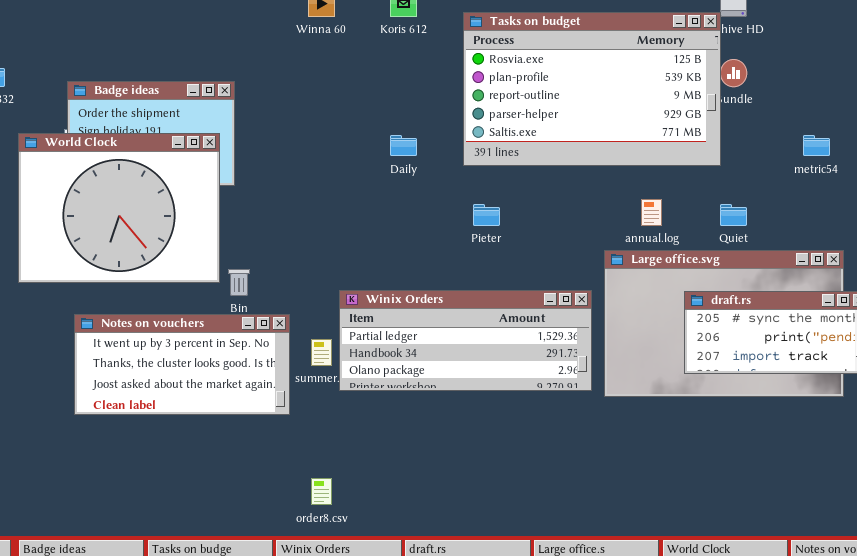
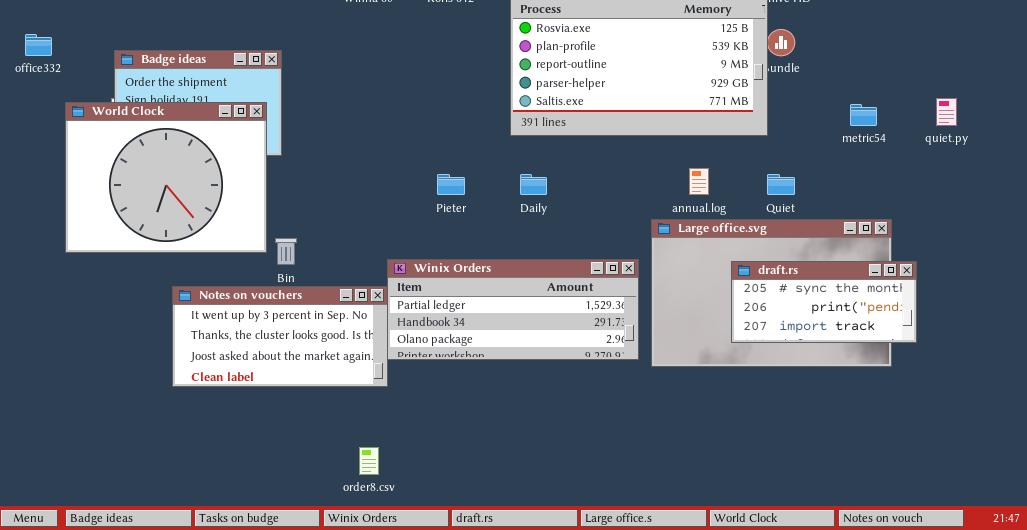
Daily: [390,135,417,156] -> [520,174,547,195], moved
Pieter: [473,204,500,226] -> [437,174,465,195], moved
Notes on vouchers: [74,314,290,415] -> [172,286,388,387], moved

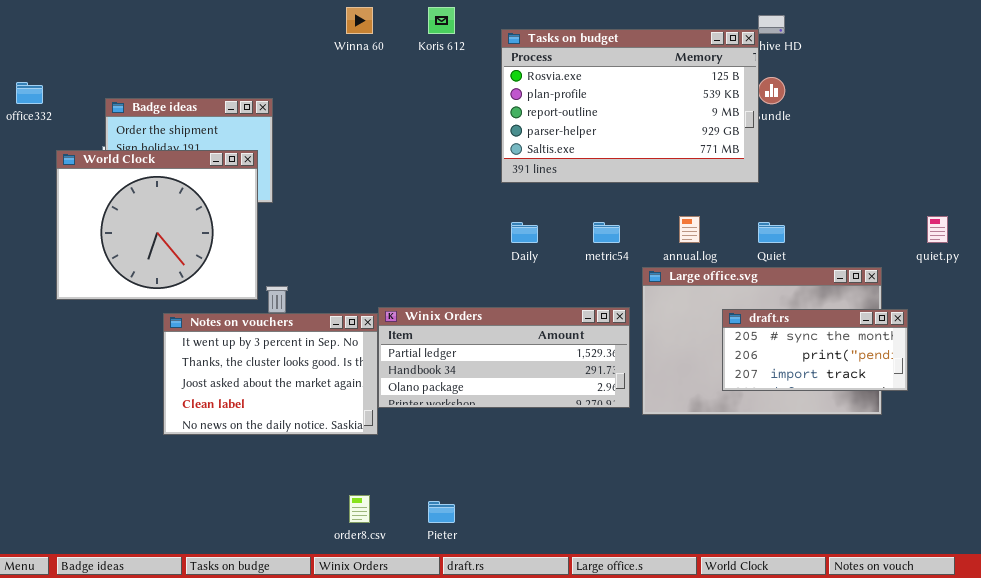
quiet.py: [936,98,957,126] -> [927,216,948,243], moved
metric54: [850,104,877,126] -> [593,222,620,243], moved
Pieter: [437,174,465,195] -> [428,501,455,523], moved
Notes on vouchers: [172,286,388,387] -> [163,313,378,435], resized

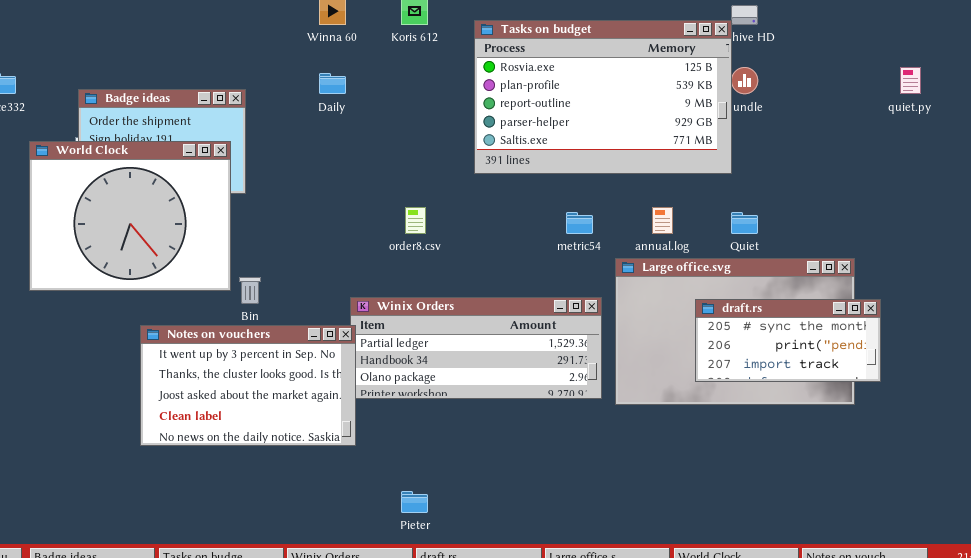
quiet.py: [927,216,948,243] -> [900,67,921,94], moved
Daily: [511,222,538,243] -> [319,73,346,94], moved
Notes on vouchers: [163,313,378,435] -> [140,325,356,446], moved
order8.csv: [349,495,370,523] -> [405,207,426,234], moved

